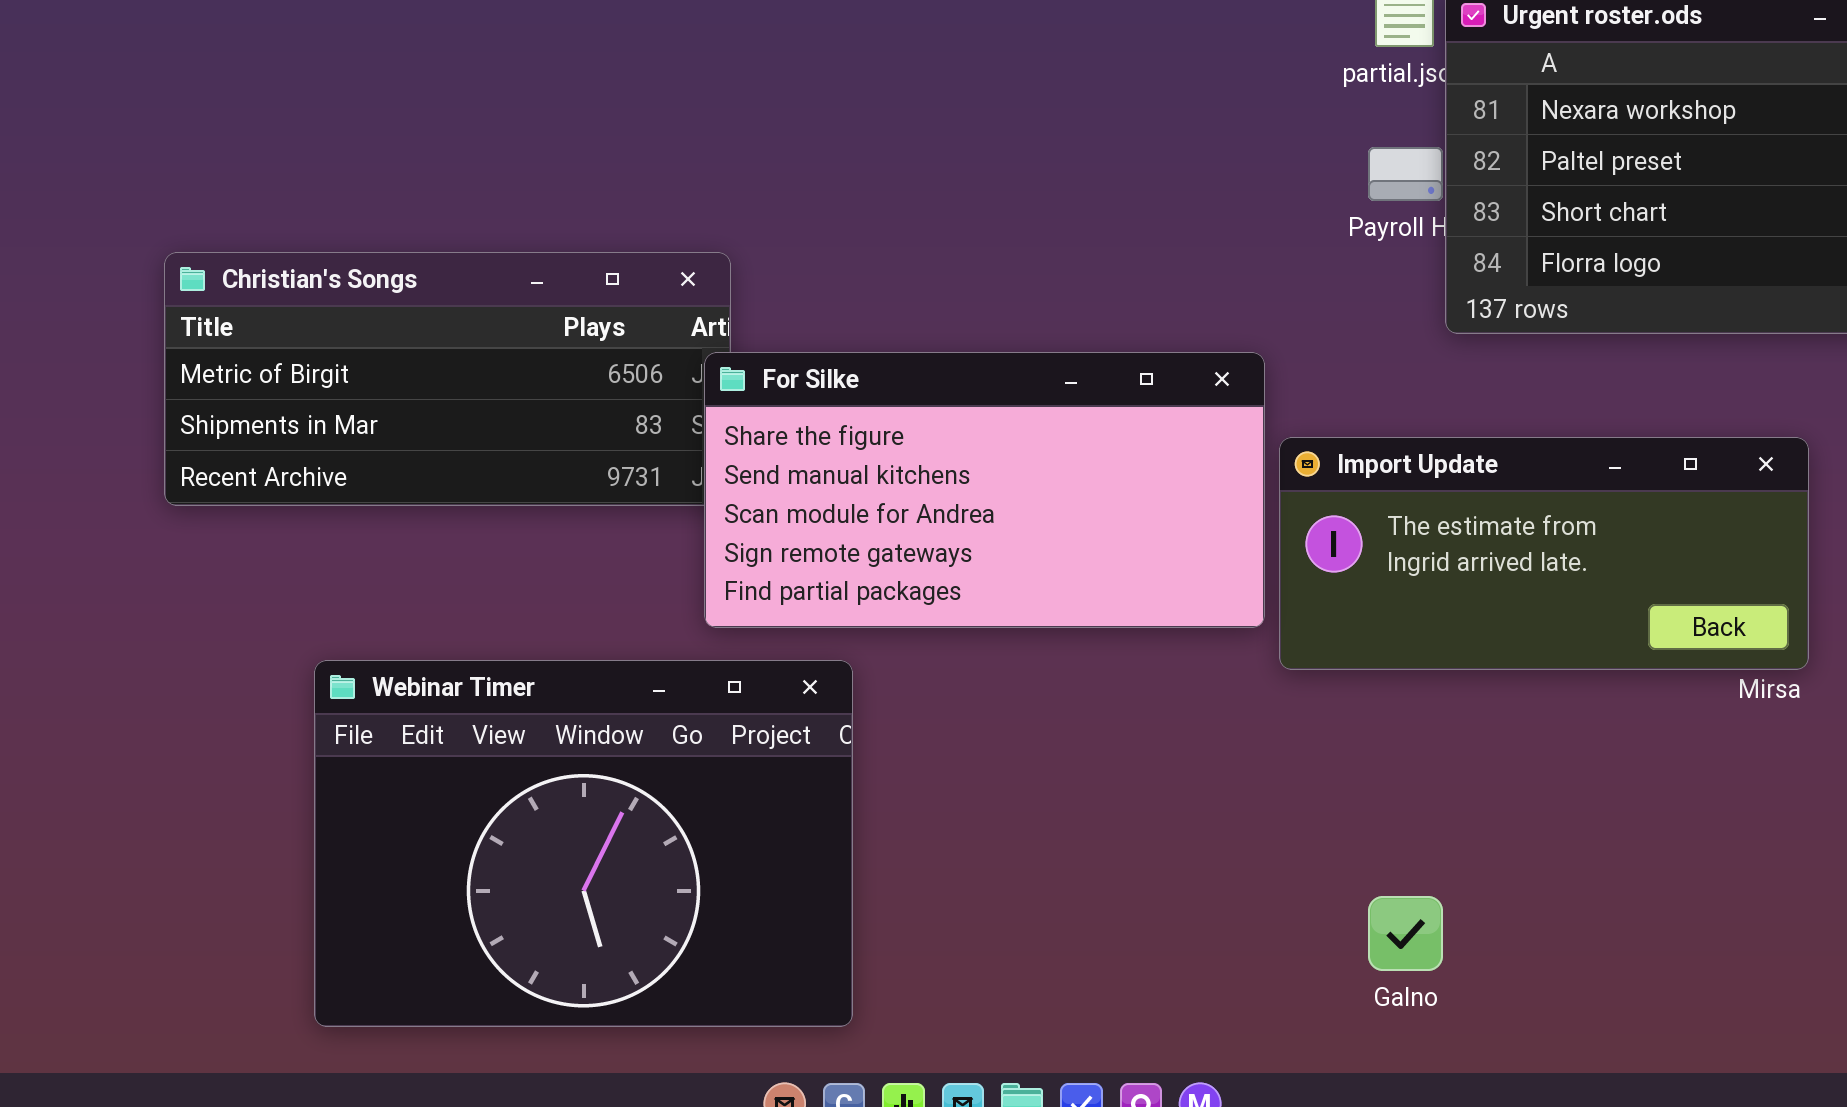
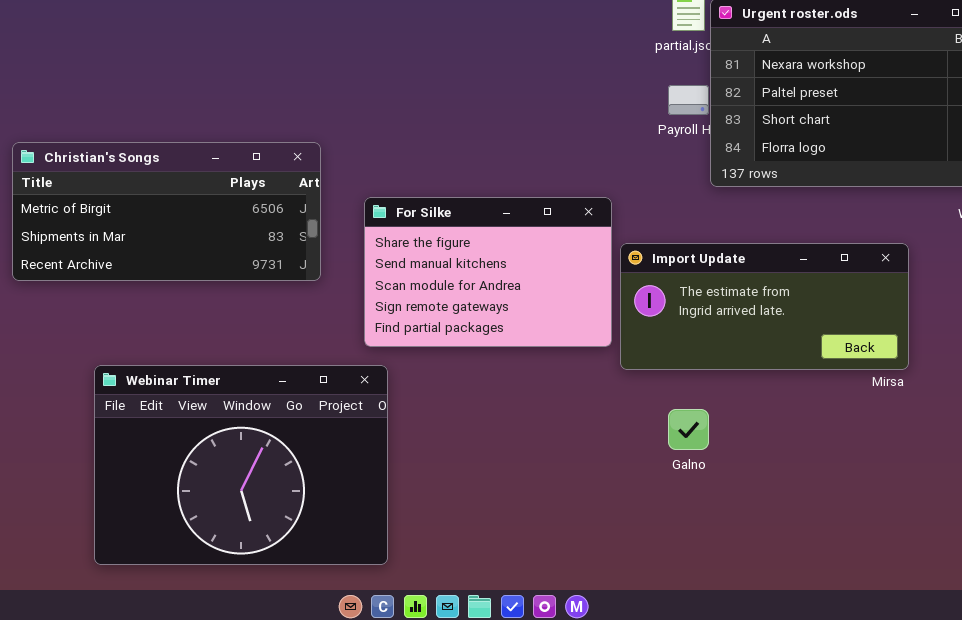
For Silke: [704,352,1265,628] -> [364,197,612,347], resized
Galno: [1368,896,1443,971] -> [668,409,709,450], moved

